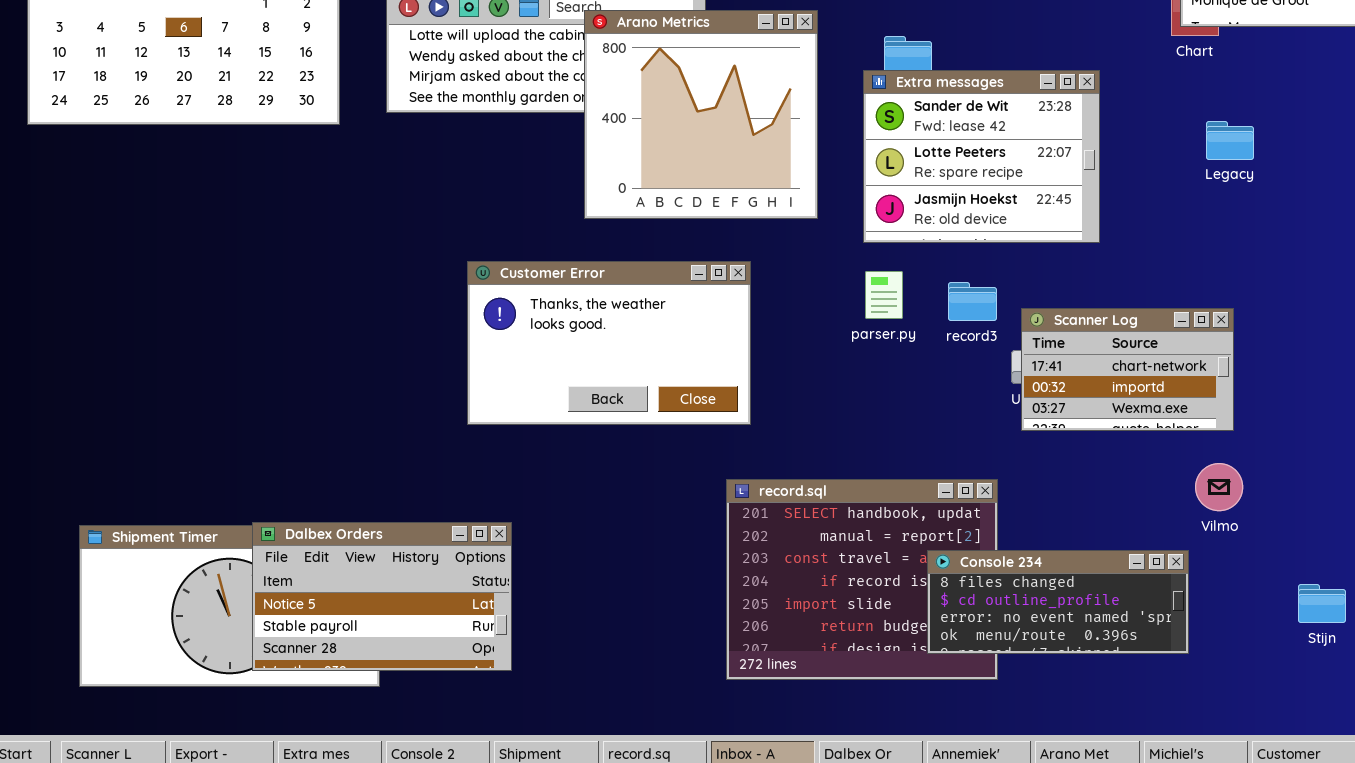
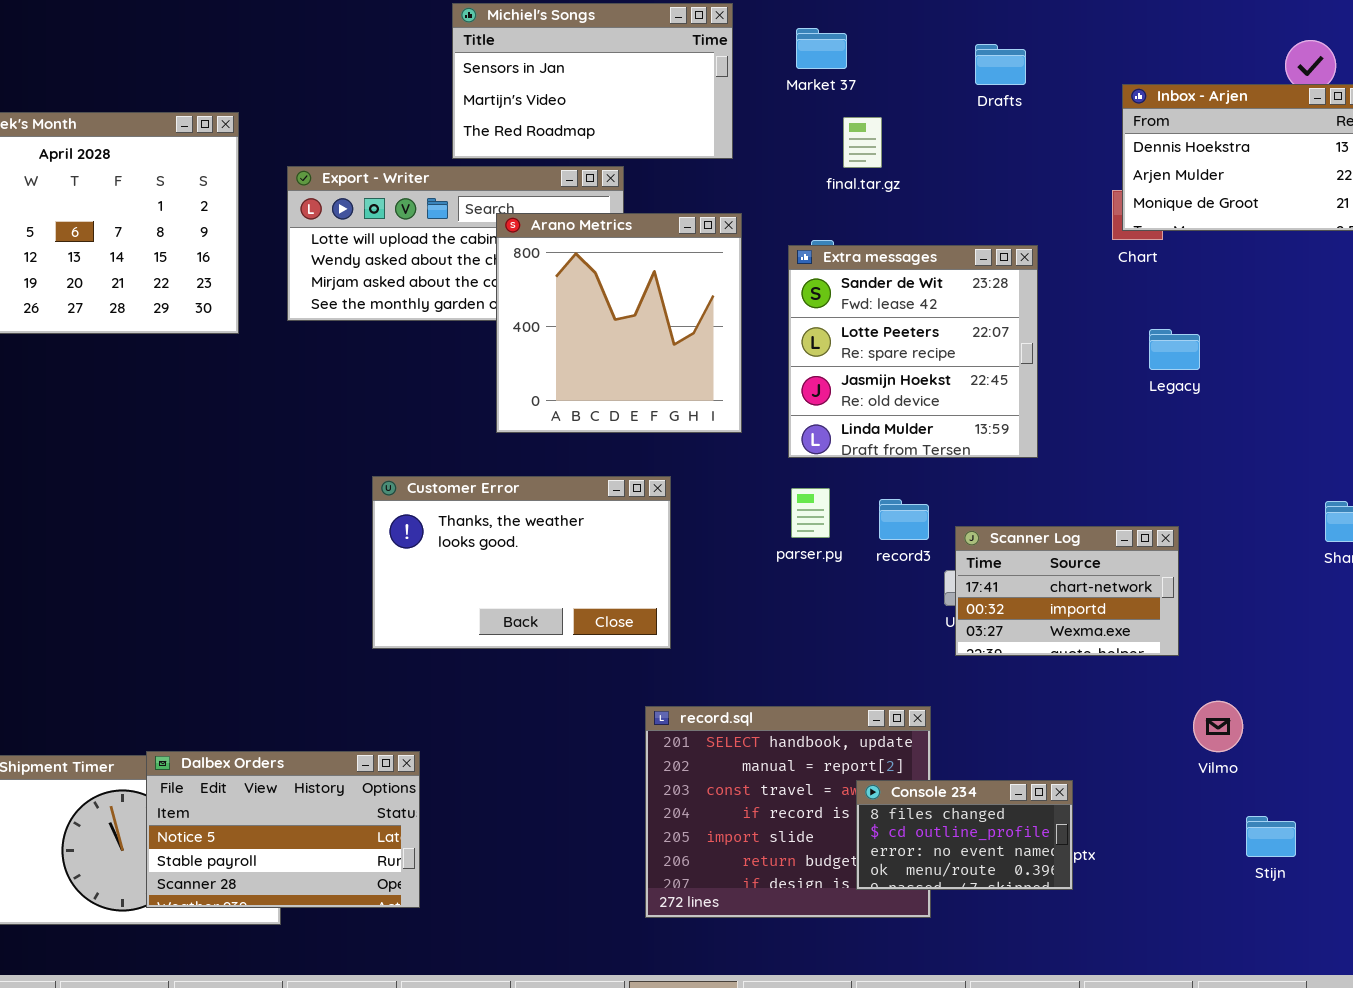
Extra messages: [863,70,1100,243] -> [788,245,1038,458], resized
Vilmo: [1195,463,1243,511] -> [1193,701,1243,752], moved
Console 234: [927,550,1189,654] -> [856,780,1073,890], resized

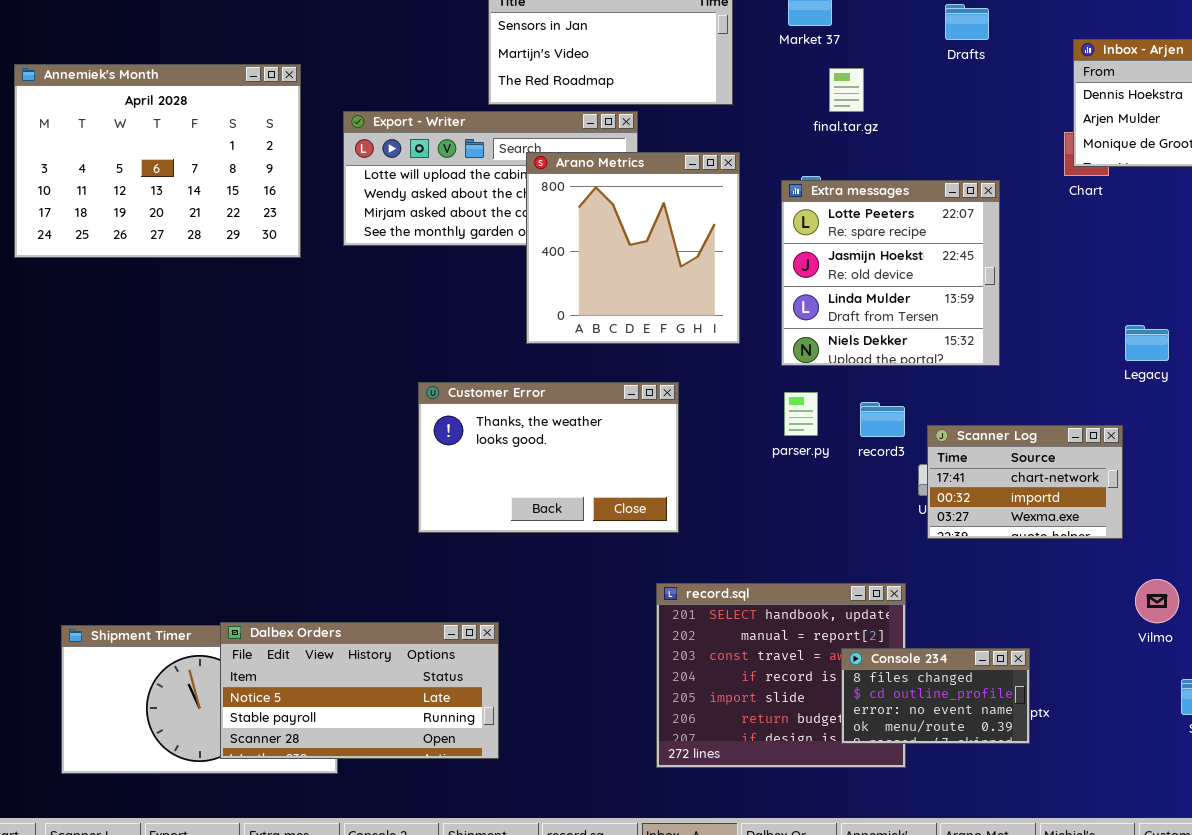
Extra messages: [788,245,1038,458] -> [781,180,1000,366], scrolled down 1 row
Legacy: [1149,329,1200,370] -> [1125,325,1169,361], moved
Dalbex Orders: [146,751,420,908] -> [220,622,499,759], resized

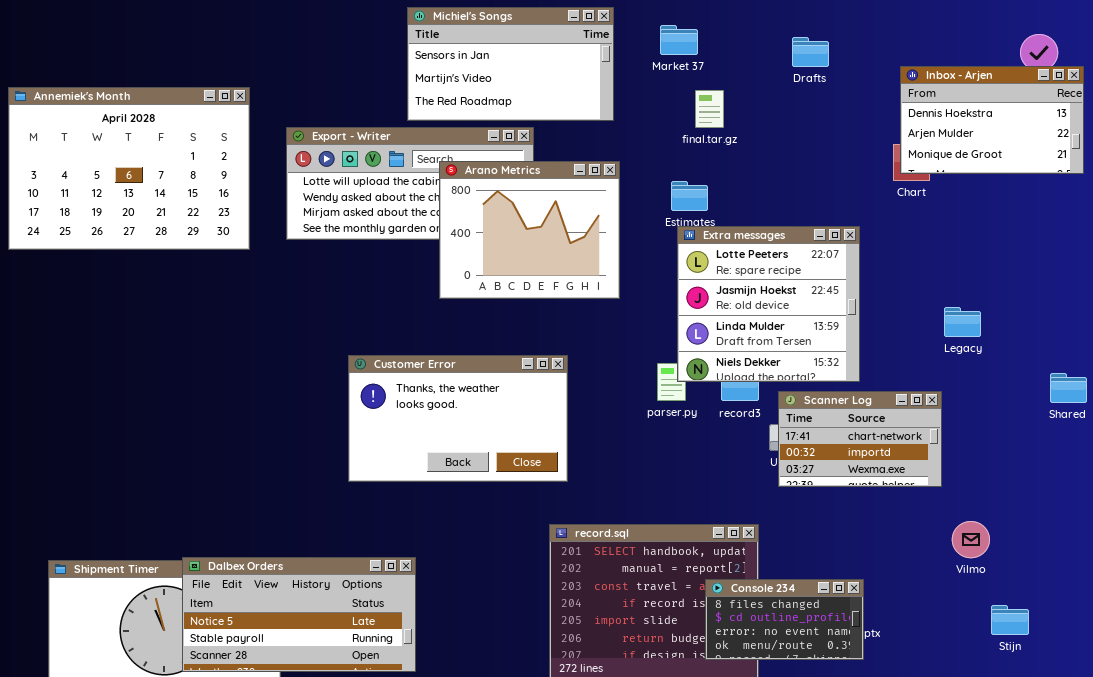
Arano Metrics: [526,152,740,344] -> [439,161,620,299], resized
Extra messages: [781,180,1000,366] -> [677,226,860,382], moved

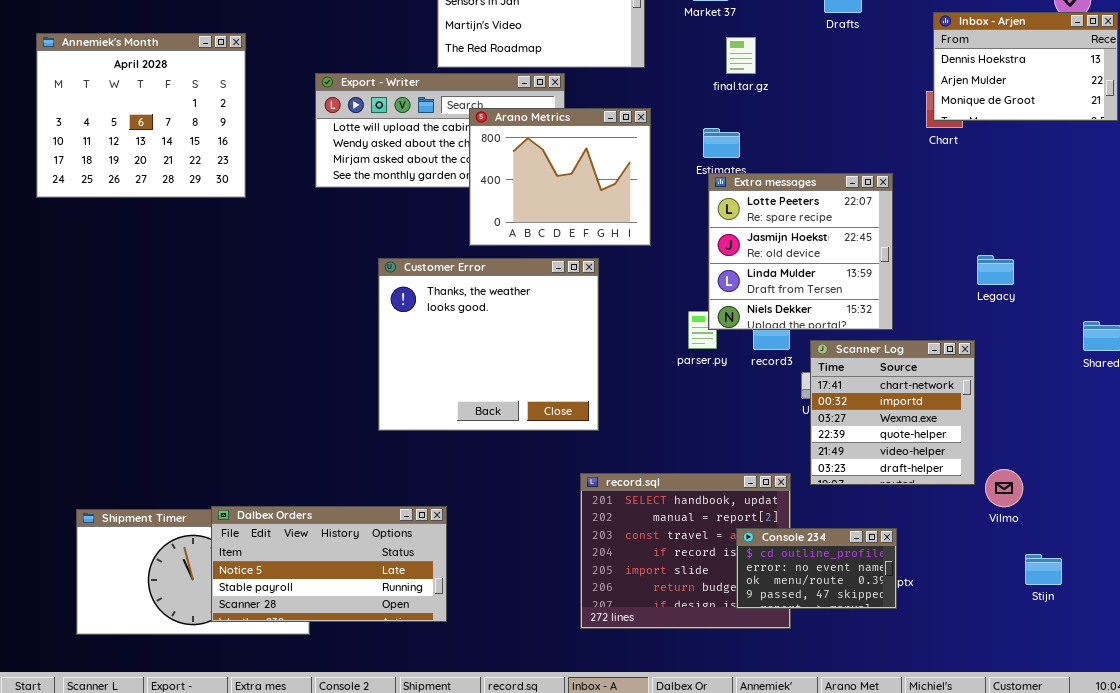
Annemiek's Month: [8,87,250,250] -> [36,33,246,198], resized
Customer Error: [348,355,568,482] -> [378,258,599,431], resized
Scanner Log: [778,391,942,487] -> [810,340,975,485], resized
Console 234: [705,579,864,660] -> [736,528,897,609], scrolled down 1 row

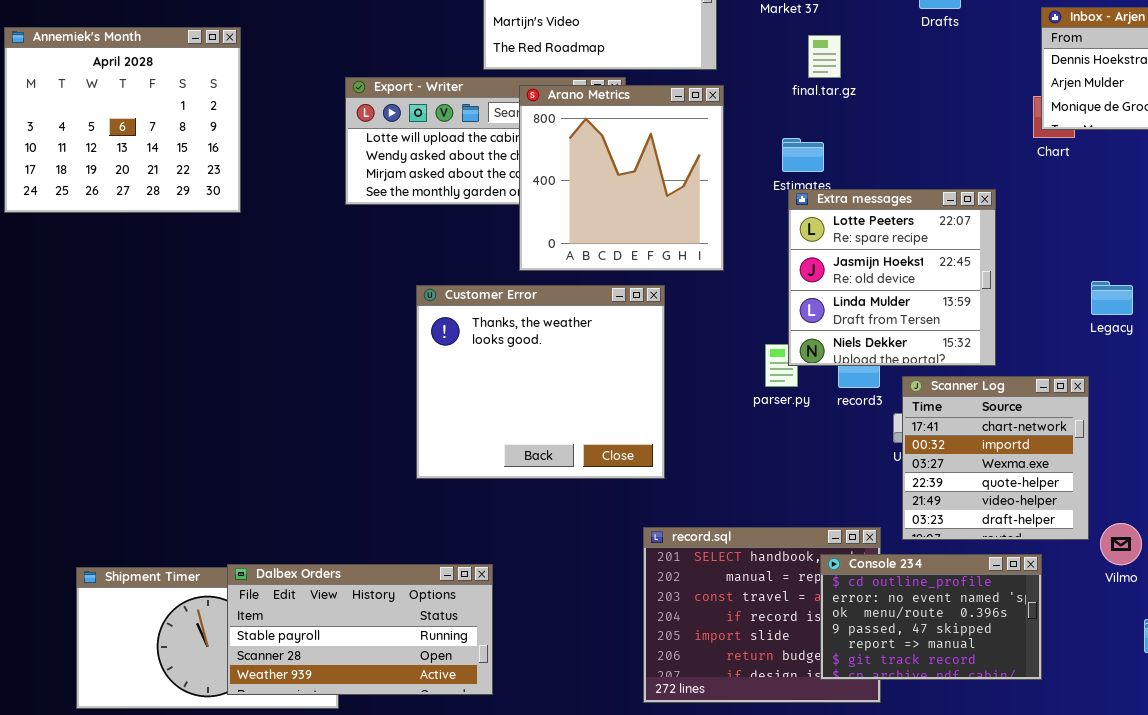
Annemiek's Month: [36,33,246,198] -> [4,27,241,213], moved
Arano Metrics: [469,108,651,246] -> [519,85,724,271], resized
Dalbex Orders: [211,506,447,622] -> [227,564,493,695], scrolled down 1 row
Console 234: [736,528,897,609] -> [820,554,1042,680], resized

